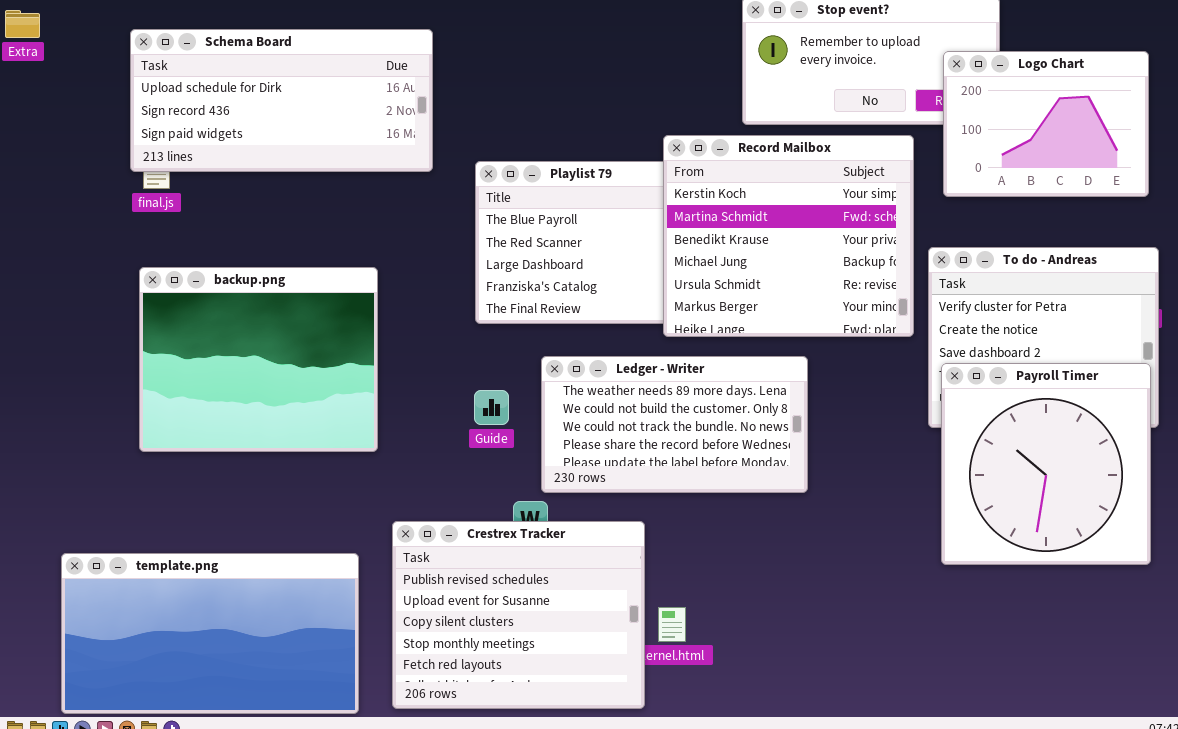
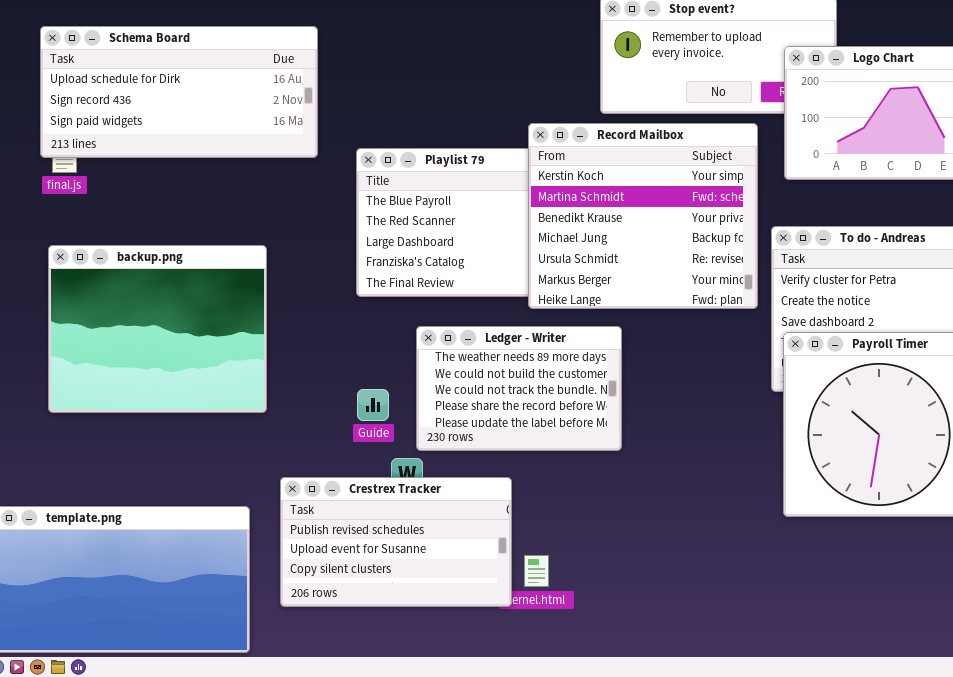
Ledger - Writer: [541,356,808,493] -> [416,326,622,451], resized
Guide: [474,390,509,425] -> [357,389,389,421], moved
Crestrex Tracker: [392,521,645,709] -> [280,477,512,607], resized

